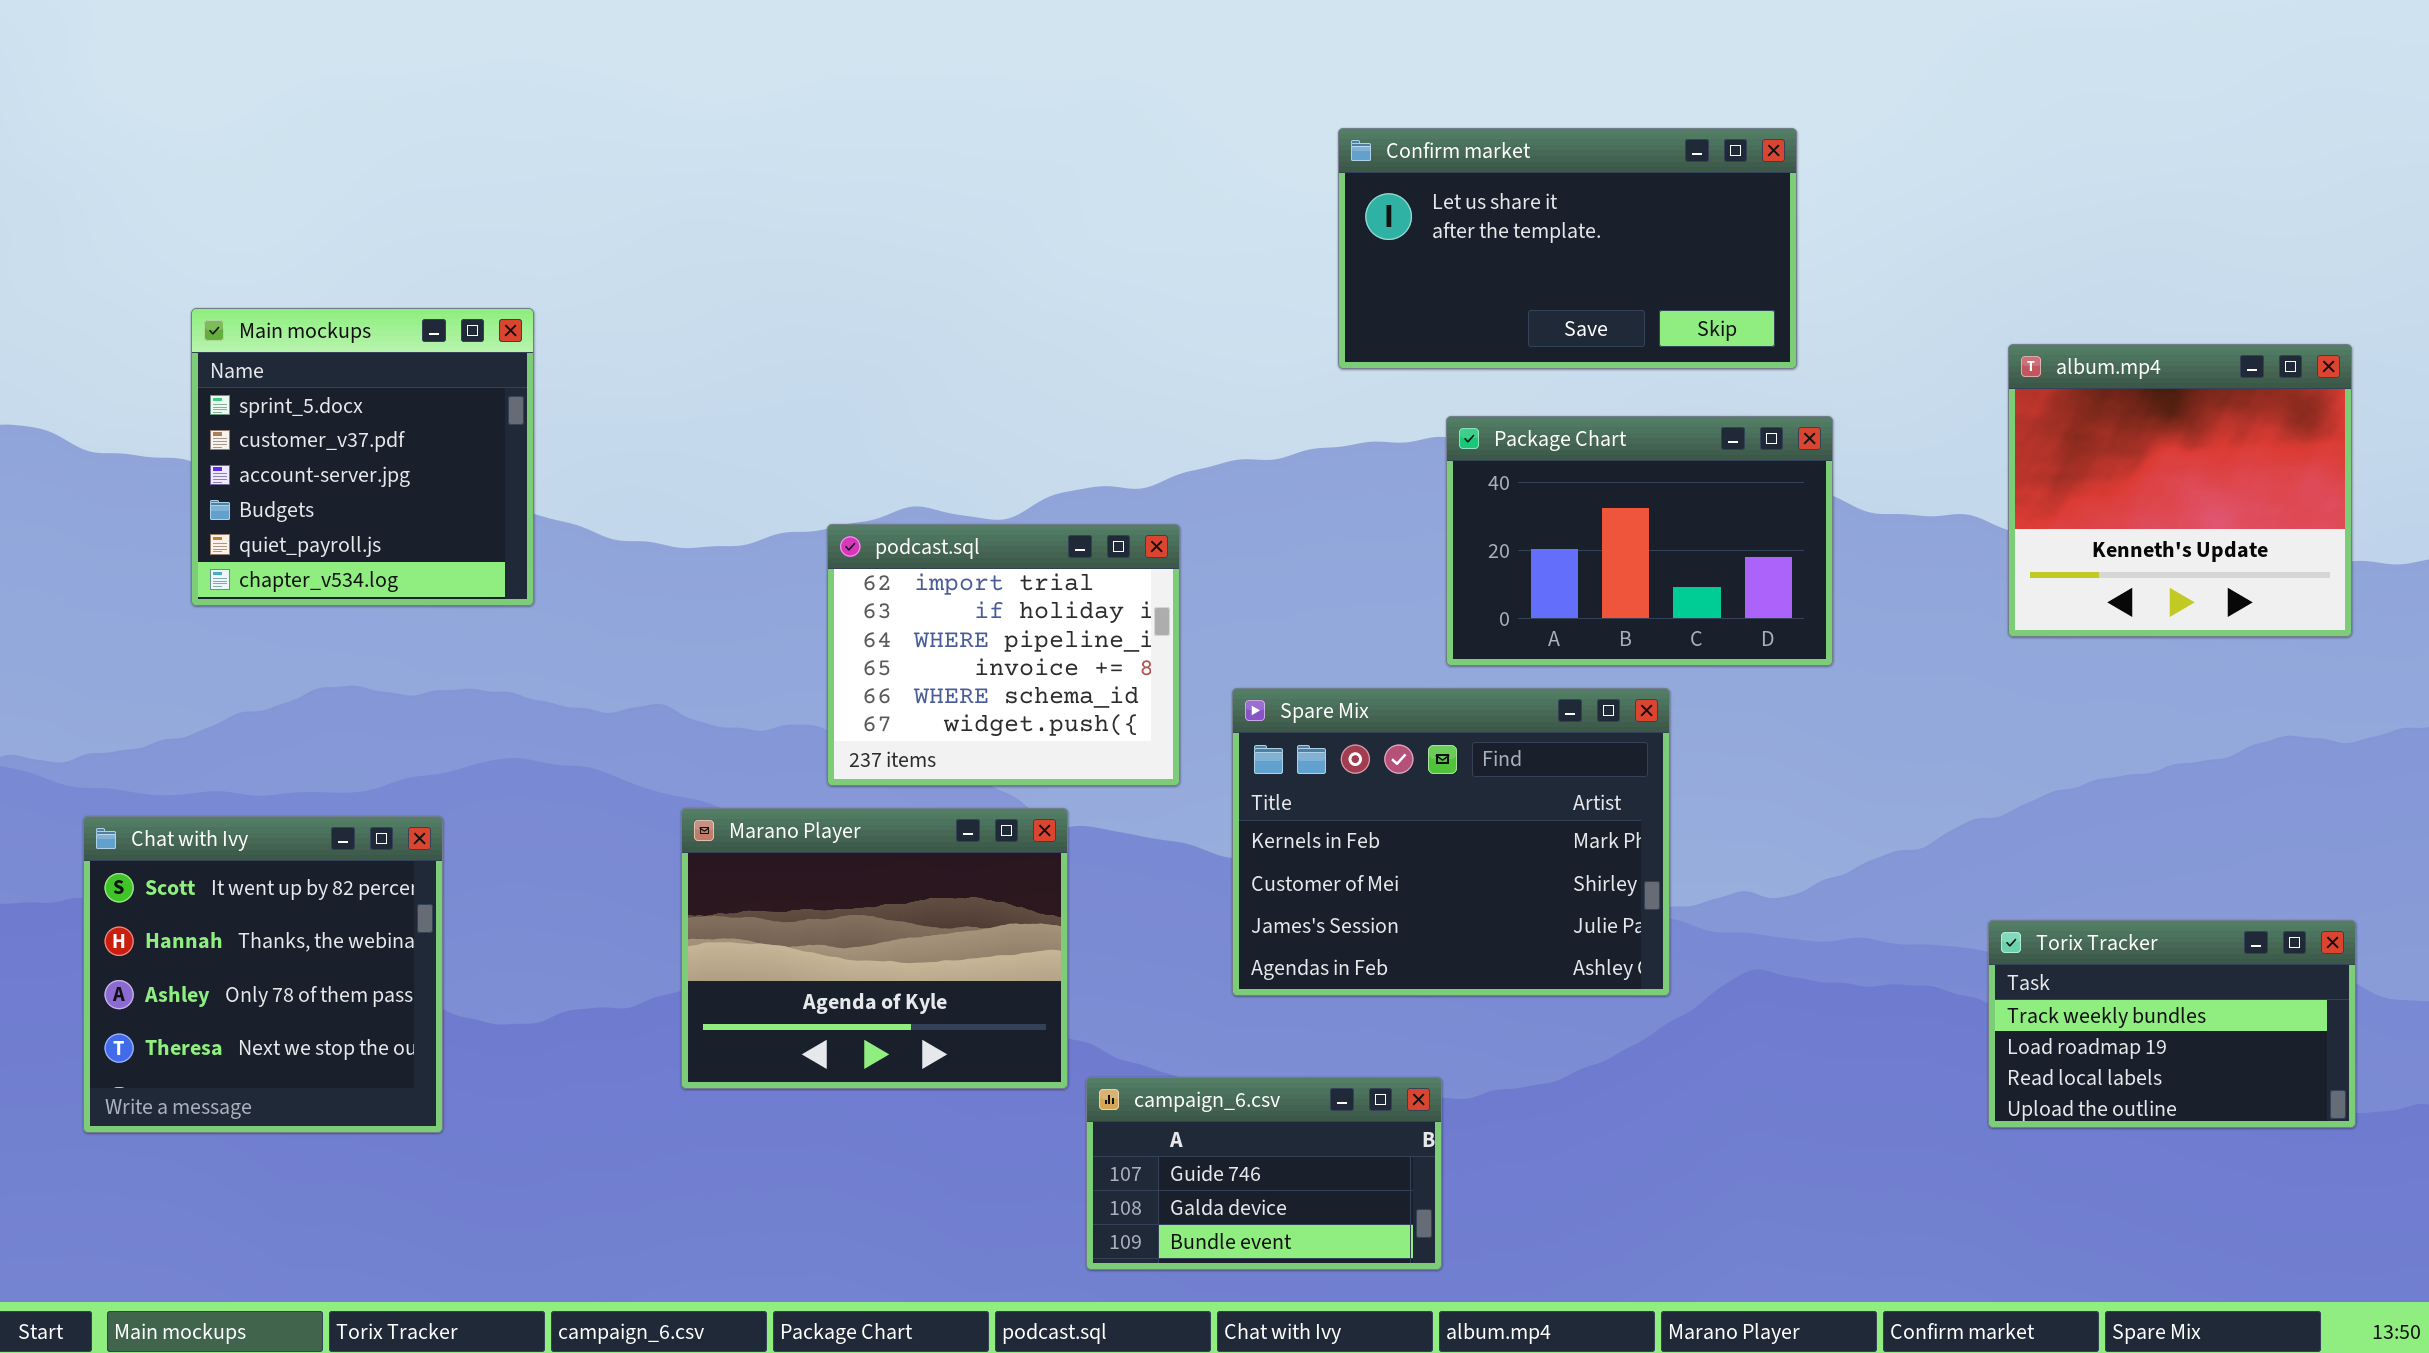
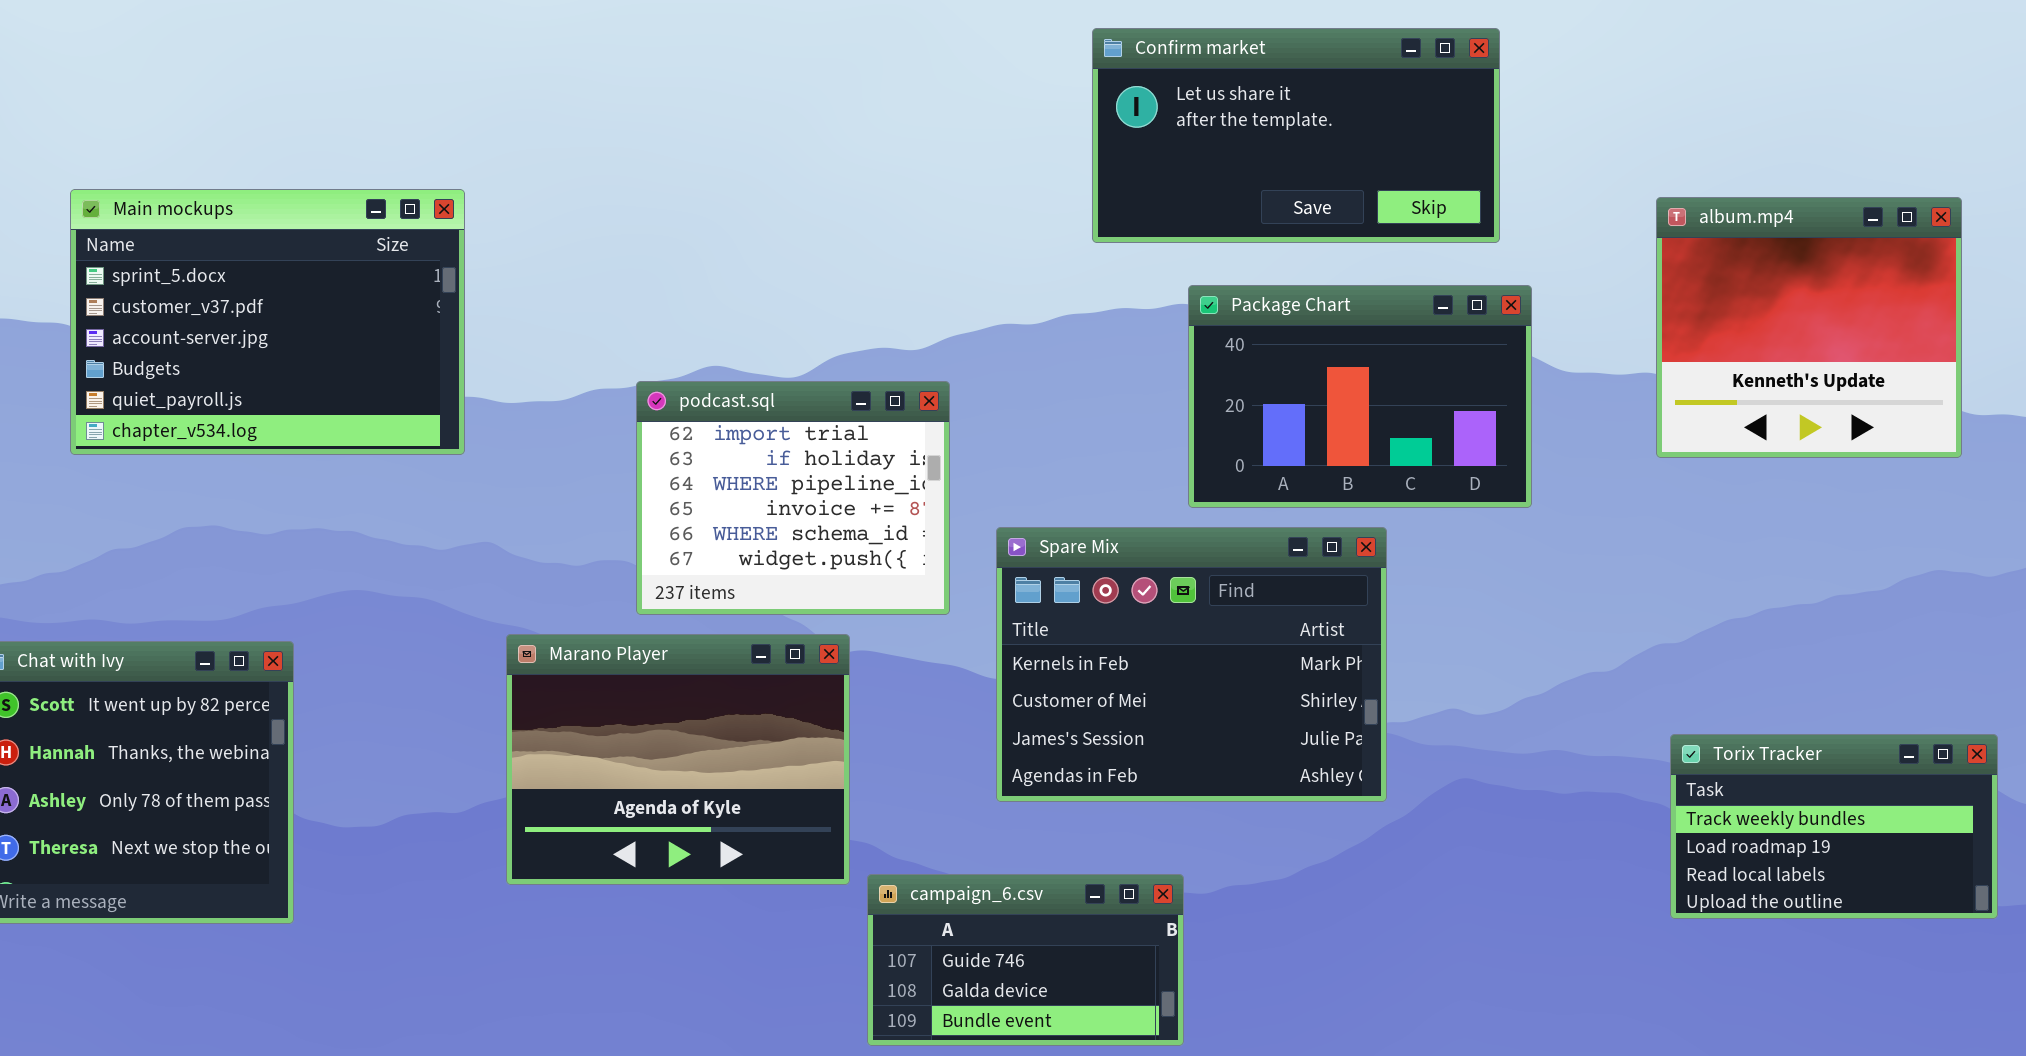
Main mockups: [191,308,534,606] -> [70,189,465,455], resized
album.mp4: [2008,344,2352,637] -> [1656,197,1962,458], moved

